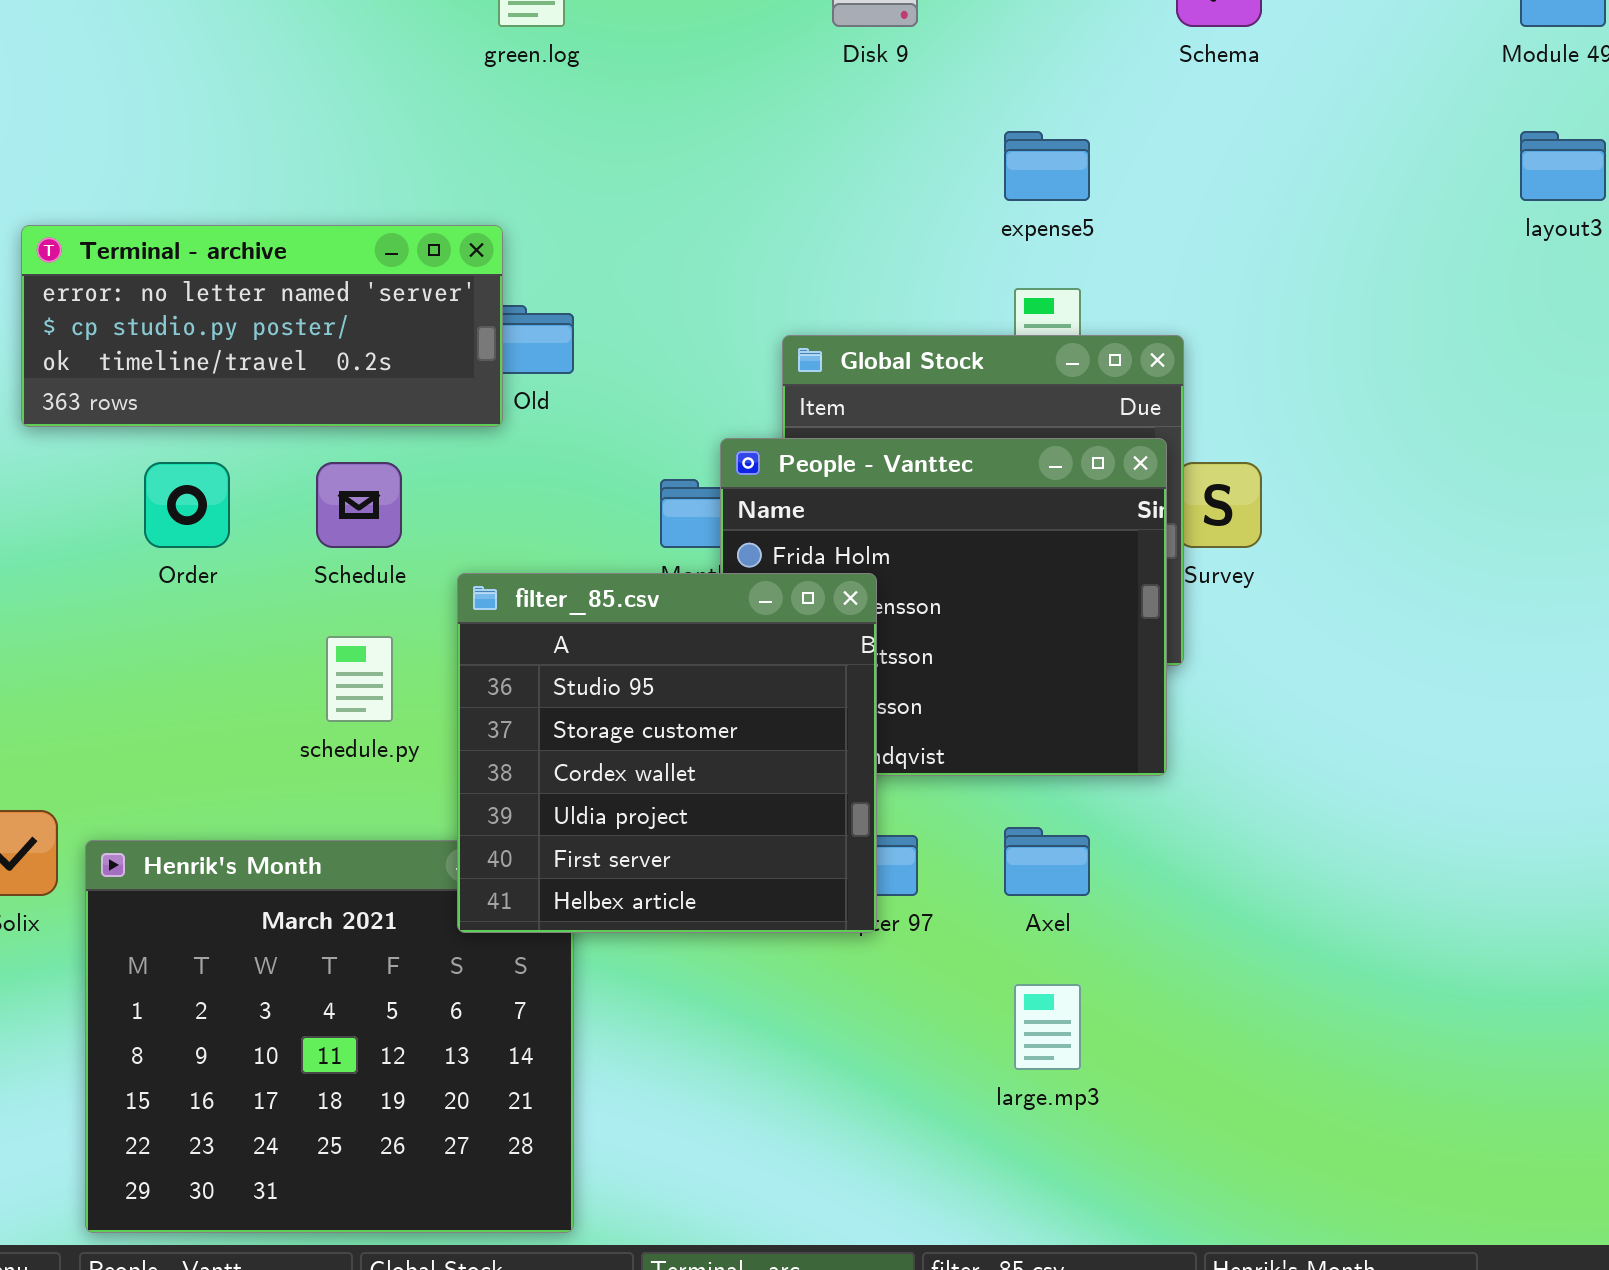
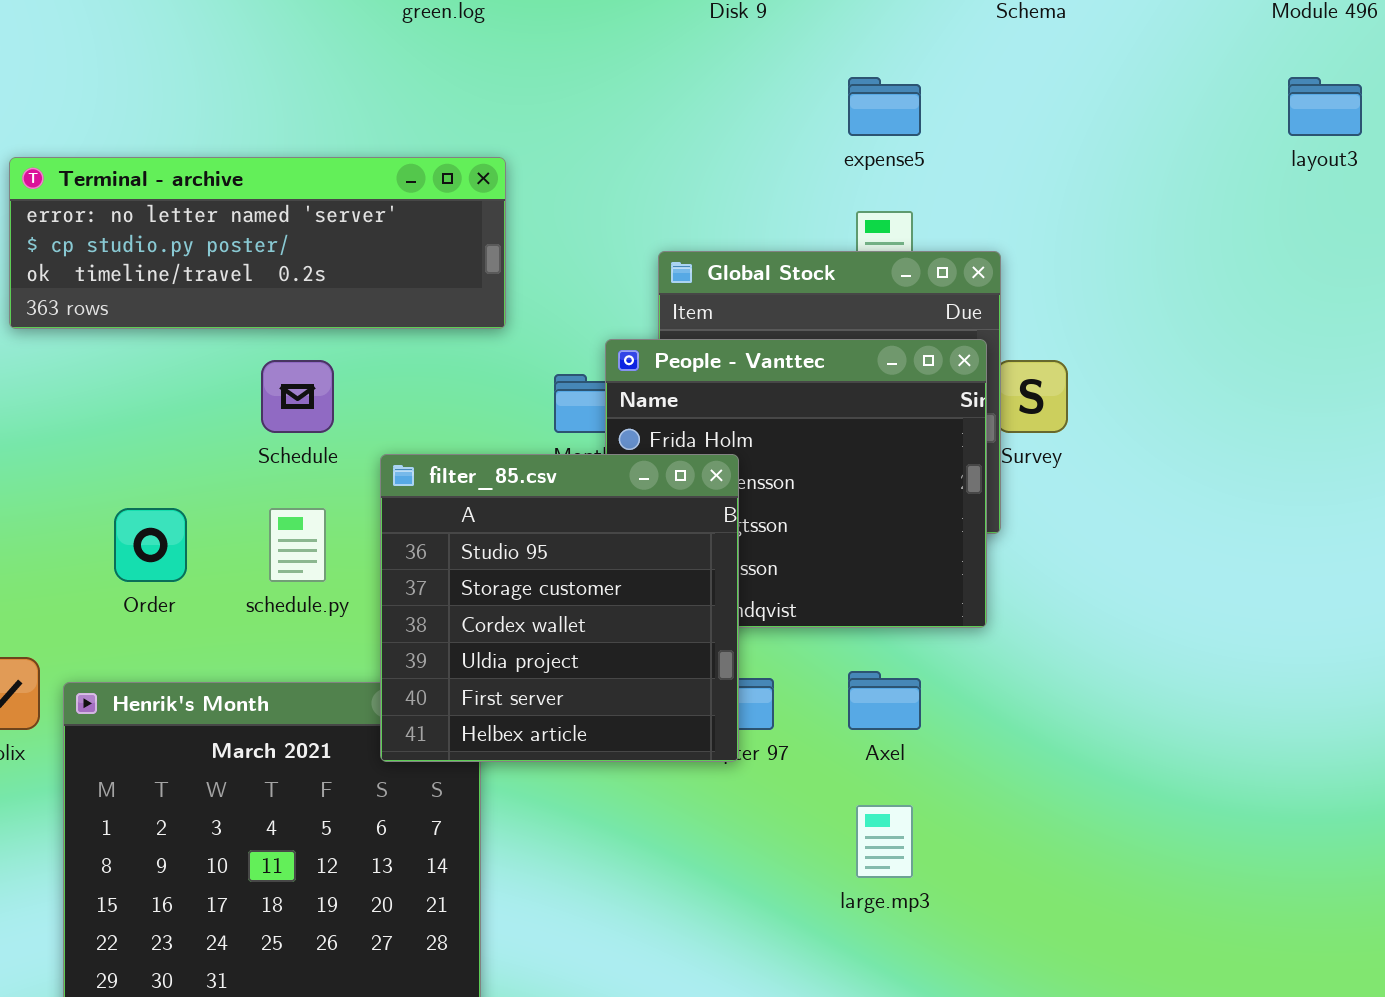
Terminal - archive: [21,225,503,427] -> [9,157,506,329], resized
Order: [144,462,230,548] -> [114,508,187,582], moved

